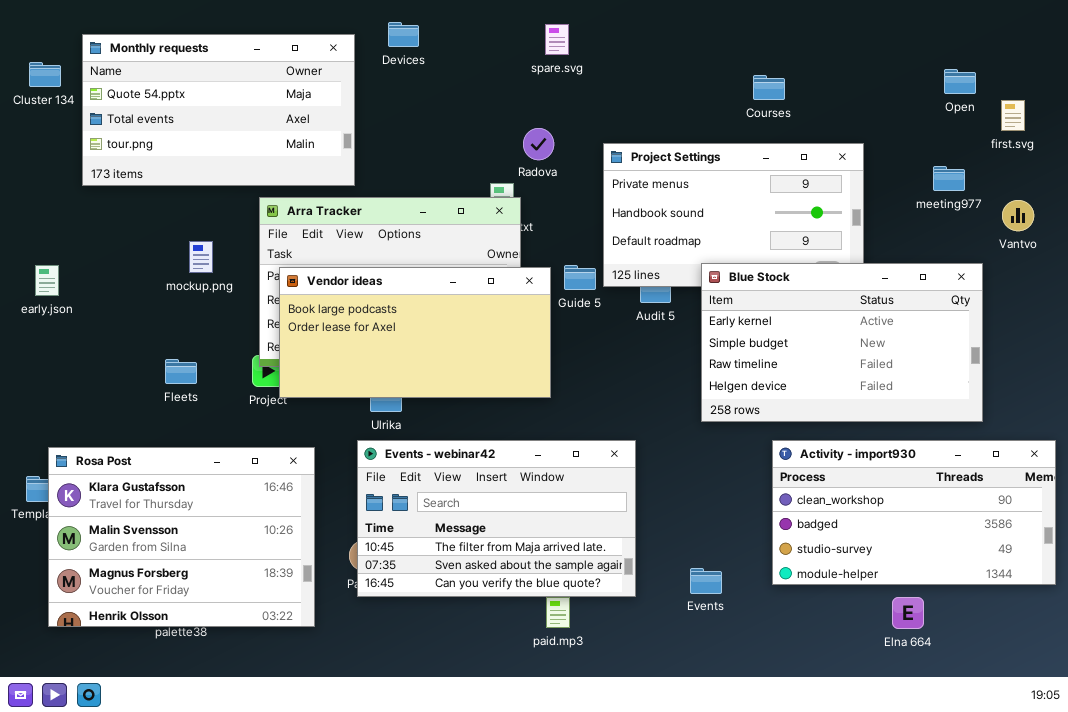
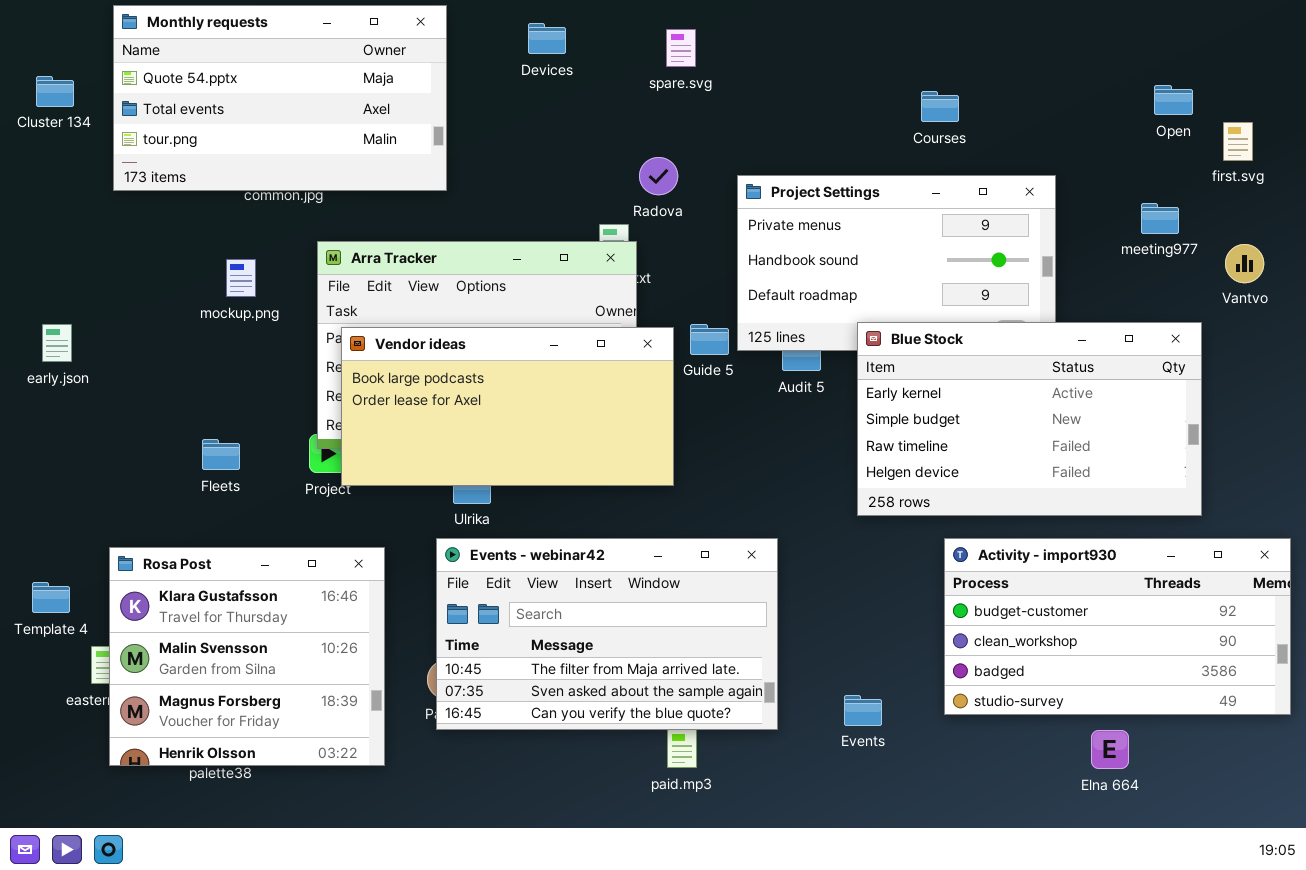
Devices: [388,22,419,47] -> [528,23,566,54], moved
Monthly requests: [82,34,355,186] -> [113,5,447,191], moved
mockup.png: [189,241,213,273] -> [226,259,256,297], moved
Activity - import930: [772,440,1056,585] -> [944,538,1291,715], scrolled up 1 row
Rosa Post: [48,447,315,627] -> [109,547,385,766], resized

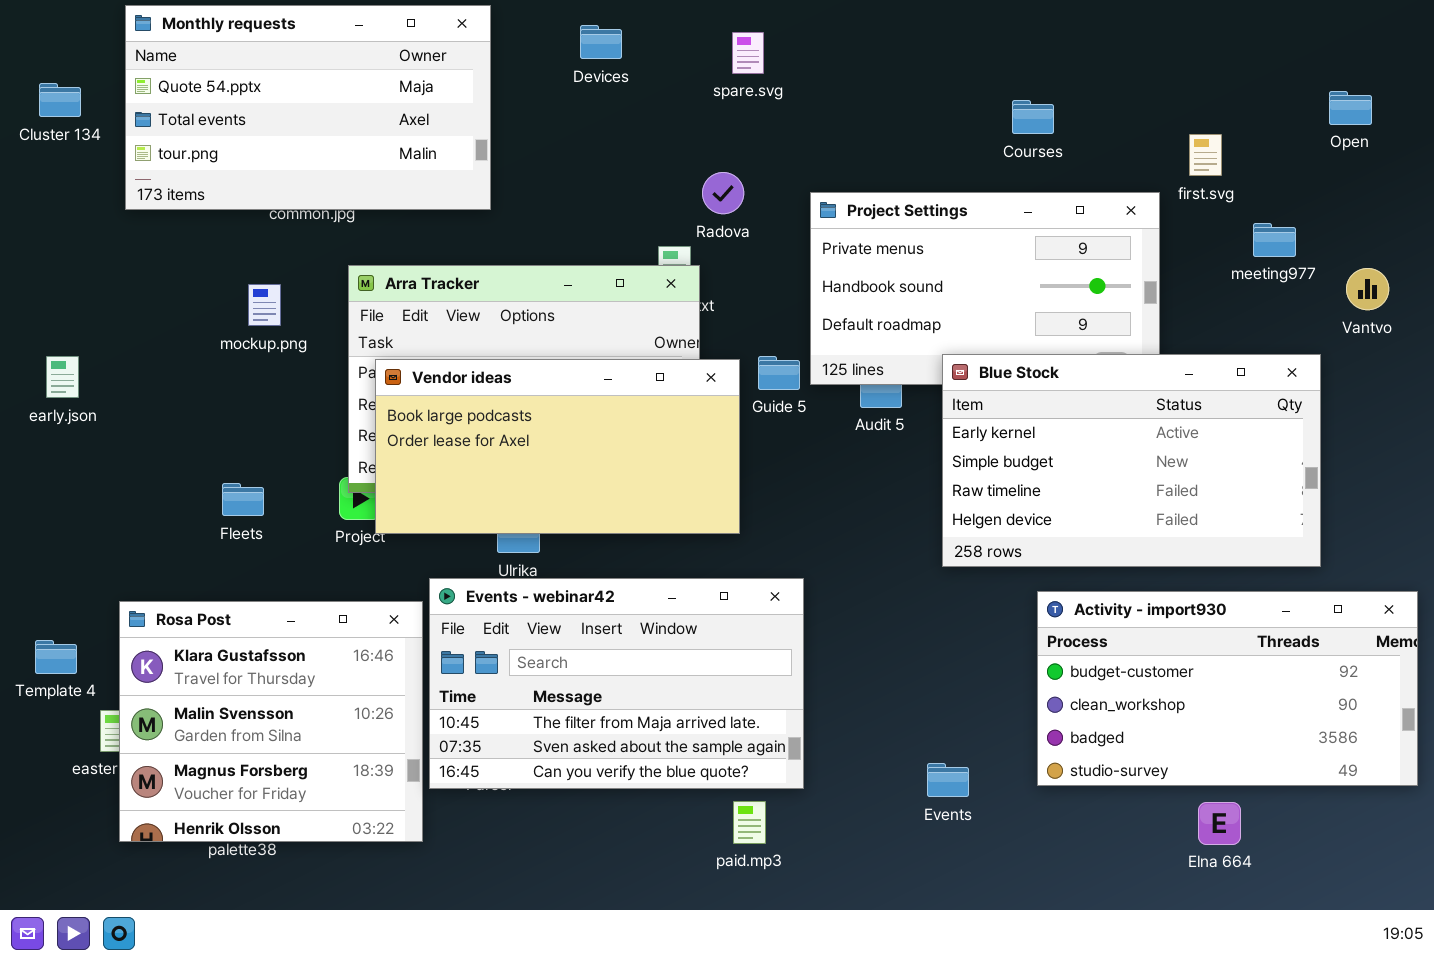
Open: [1154,85,1193,115] -> [1329,91,1372,125], moved
first.svg: [1223,122,1253,161] -> [1189,134,1222,176], moved
Events - webinar42: [436,538,778,730] -> [429,578,804,789], moved

